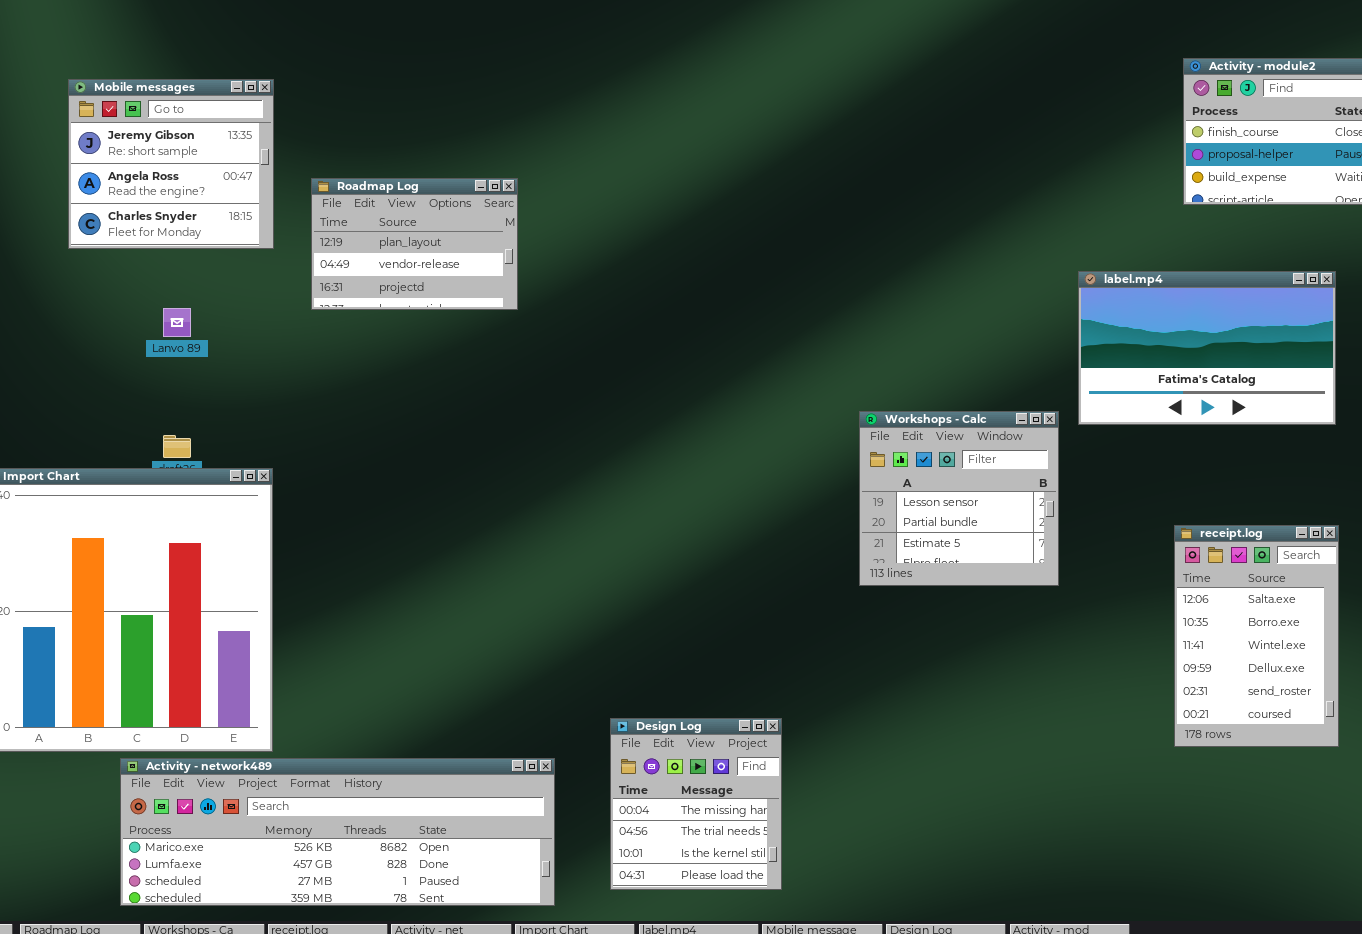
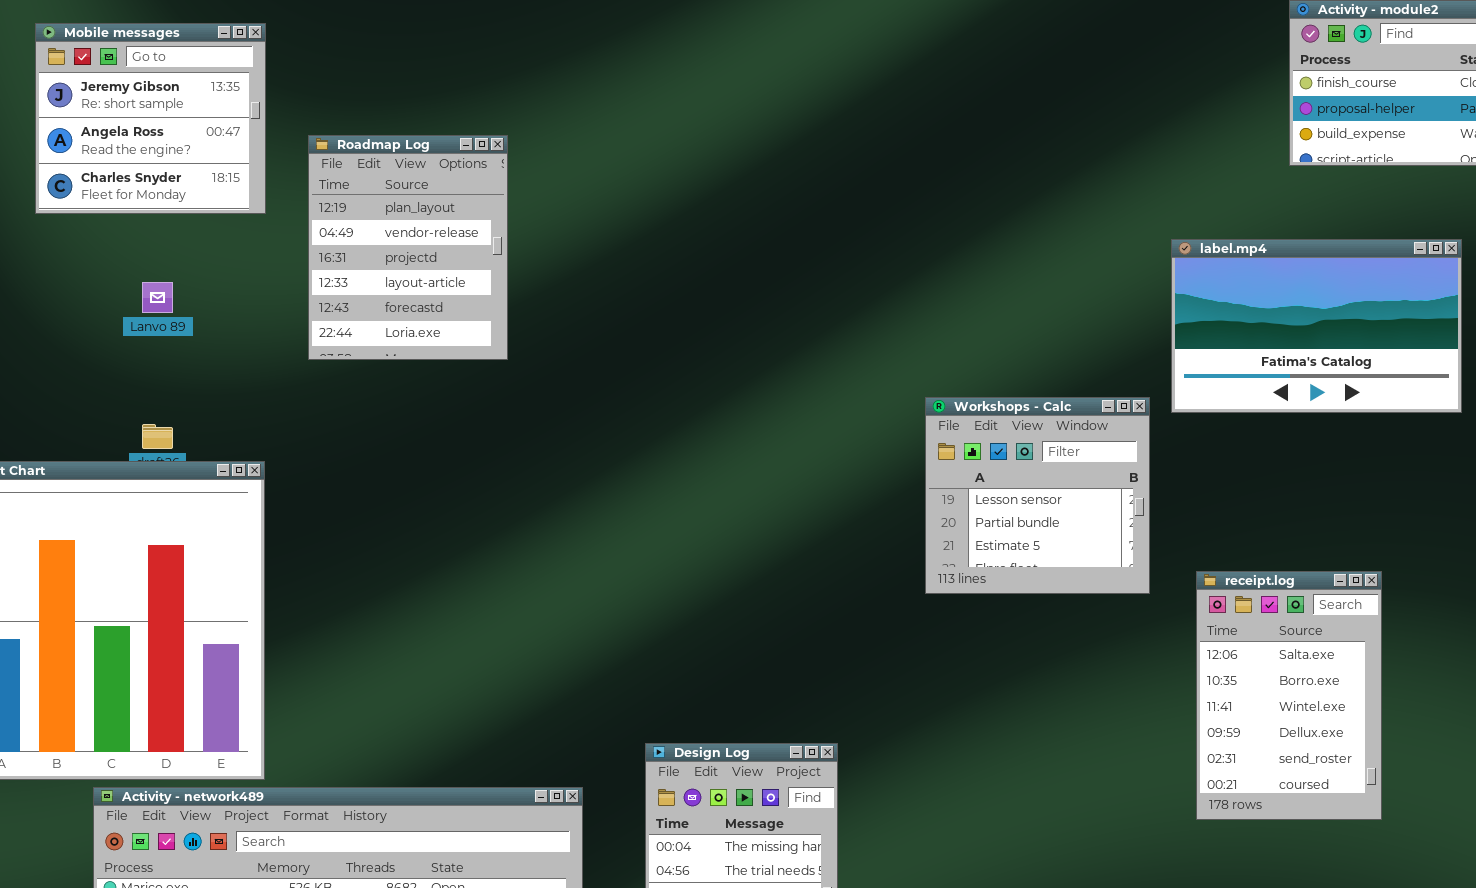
Roadmap Log: [311,178,518,310] -> [308,135,508,360], resized
receipt.log: [1174,525,1339,747] -> [1196,571,1382,820], moved

